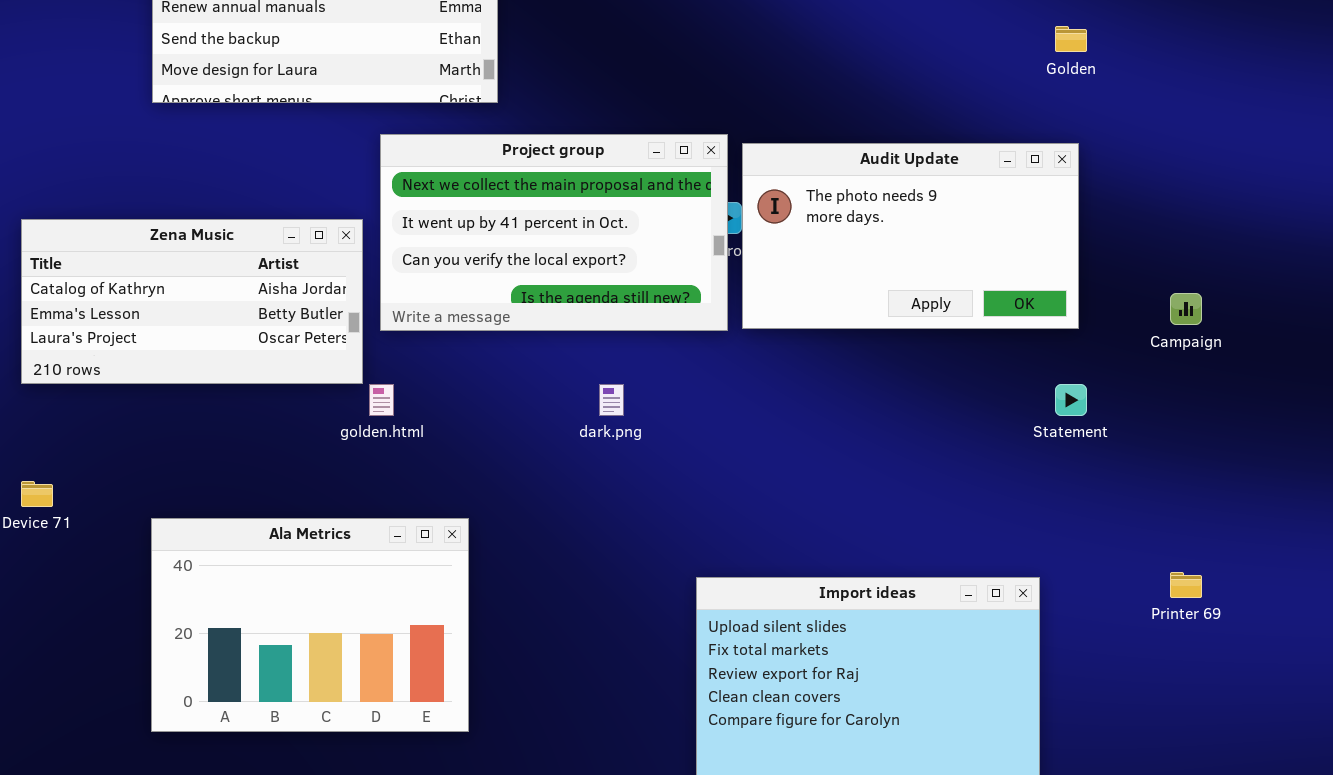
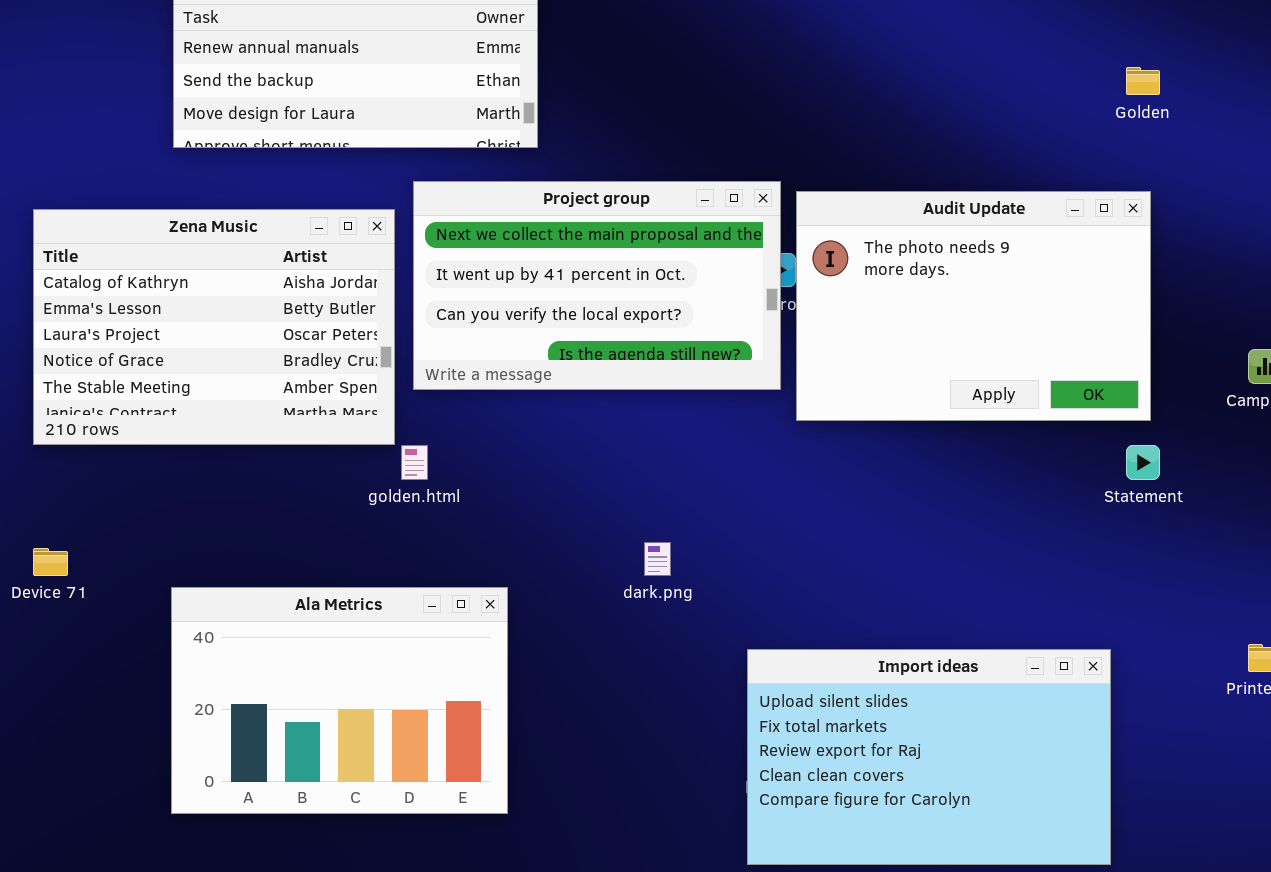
Audit Update: [742,143,1079,329] -> [796,191,1151,421], resized
Zena Music: [21,219,363,384] -> [33,209,395,445], resized
dark.png: [599,384,624,416] -> [644,542,671,576], moved

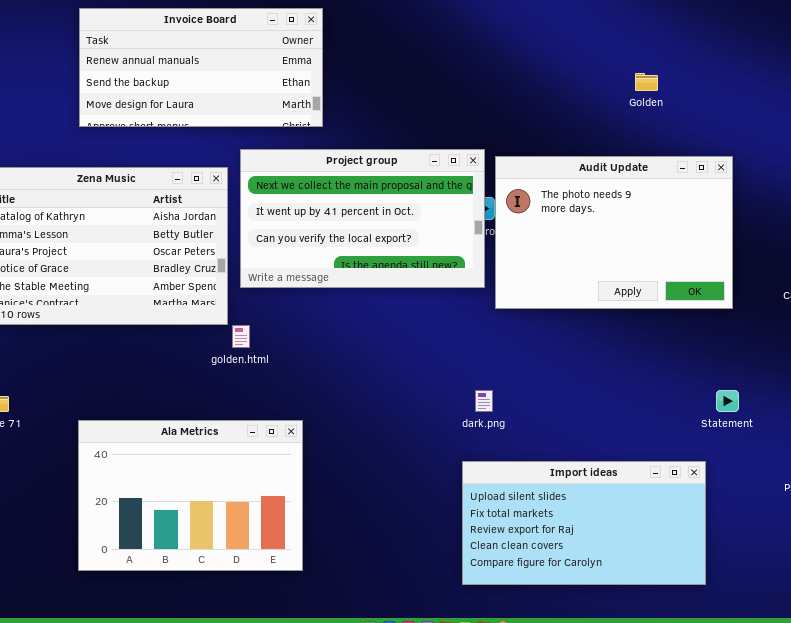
Golden: [1126,67,1160,95] -> [635,73,658,91], moved
Statement: [1126,445,1160,480] -> [716,390,739,412], moved
dark.png: [644,542,671,576] -> [475,390,493,412], moved
Import ideas: [747,649,1111,865] -> [462,461,706,585], resized

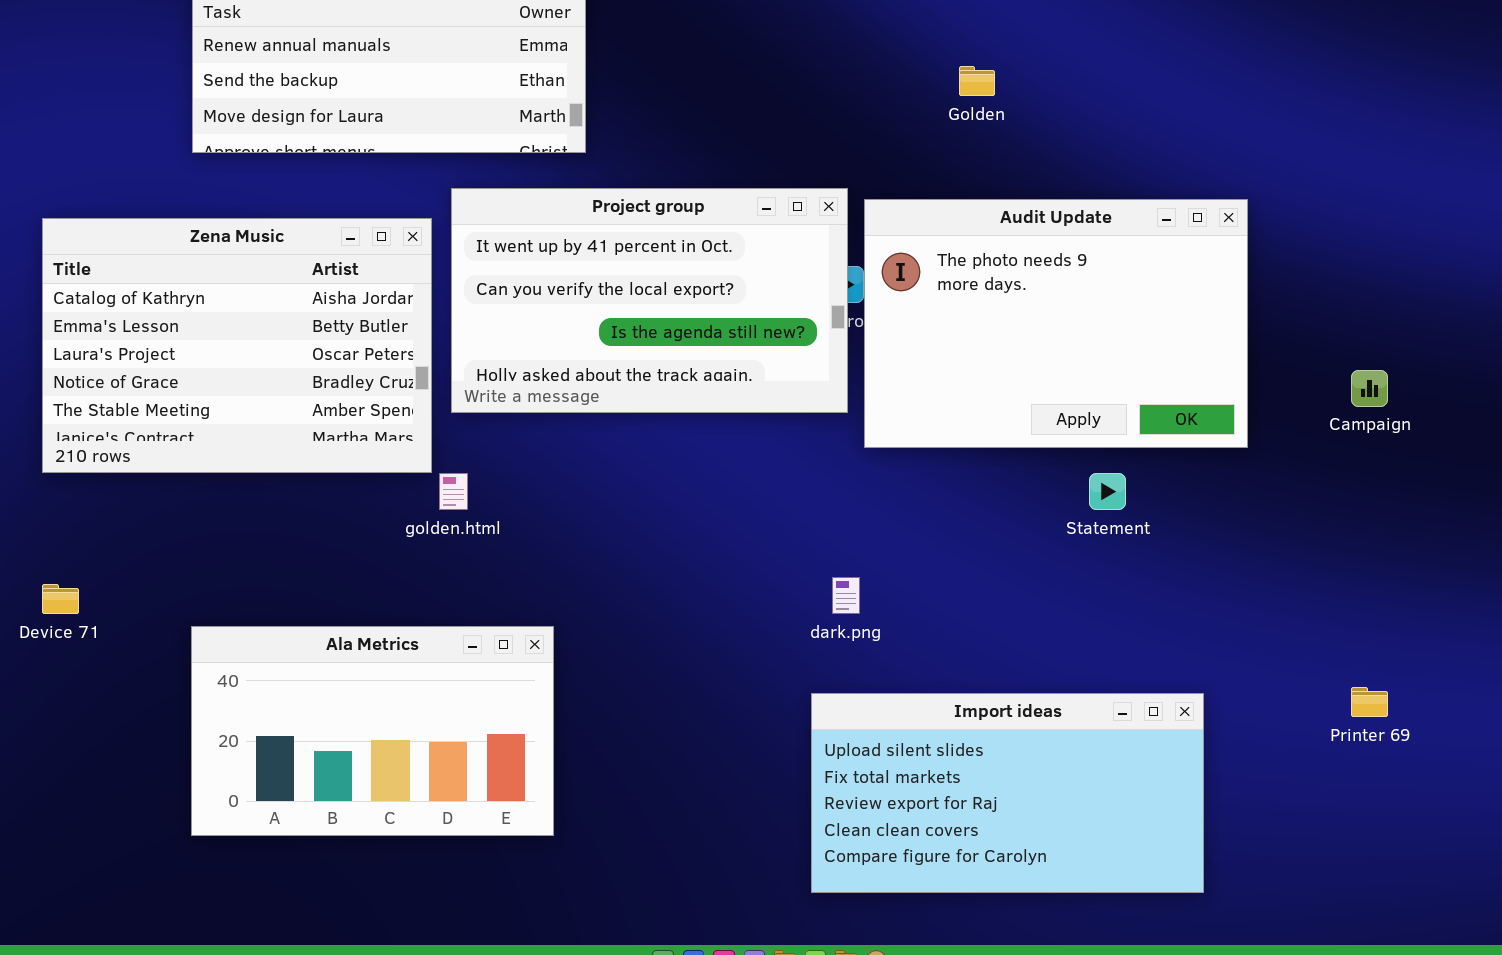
Golden: [635,73,658,91] -> [959,66,995,96], moved
Project group: [240,149,485,288] -> [451,188,848,413], scrolled down 1 row
Statement: [716,390,739,412] -> [1089,473,1126,510], moved
Ala Metrics: [78,420,303,571] -> [191,626,554,836], resized

